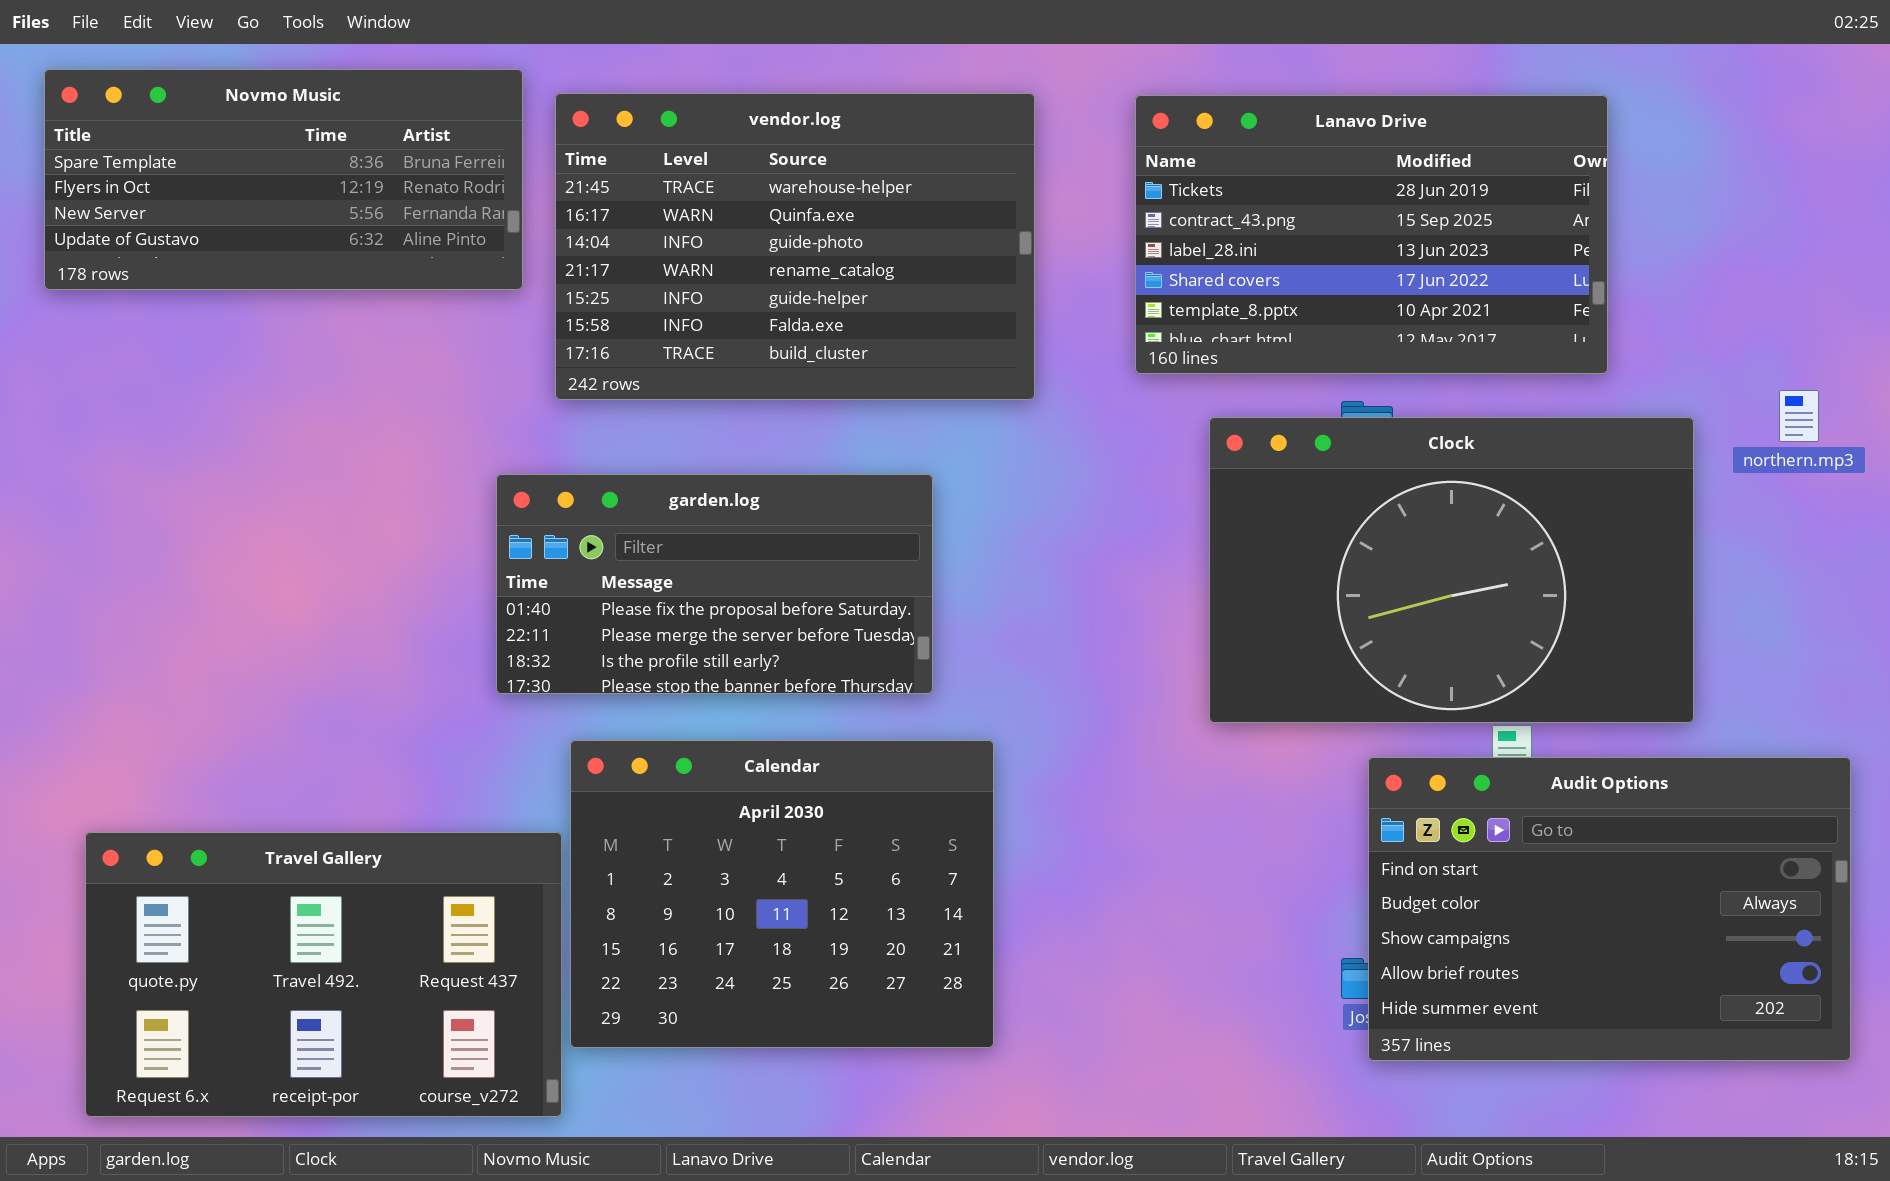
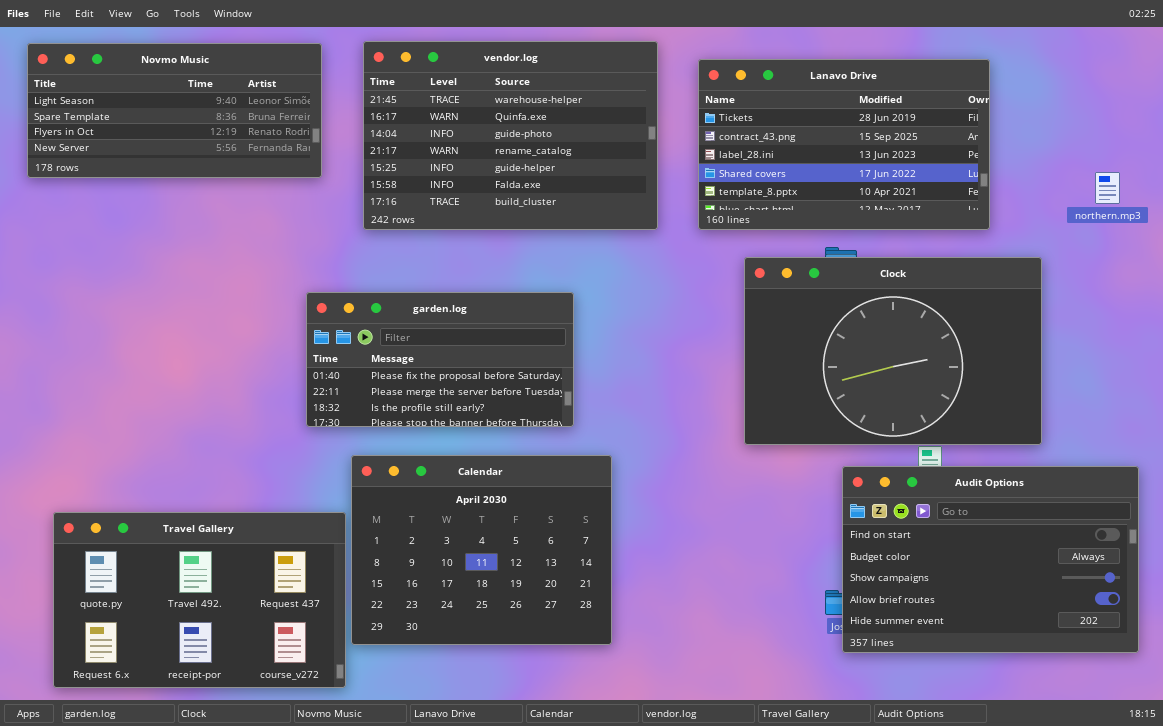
Novmo Music: [44,69,523,290] -> [27,43,322,178], scrolled up 1 row
vendor.log: [555,93,1035,400] -> [363,41,658,230], moved
northern.mp3: [1779,390,1819,442] -> [1095,172,1120,204], moved

